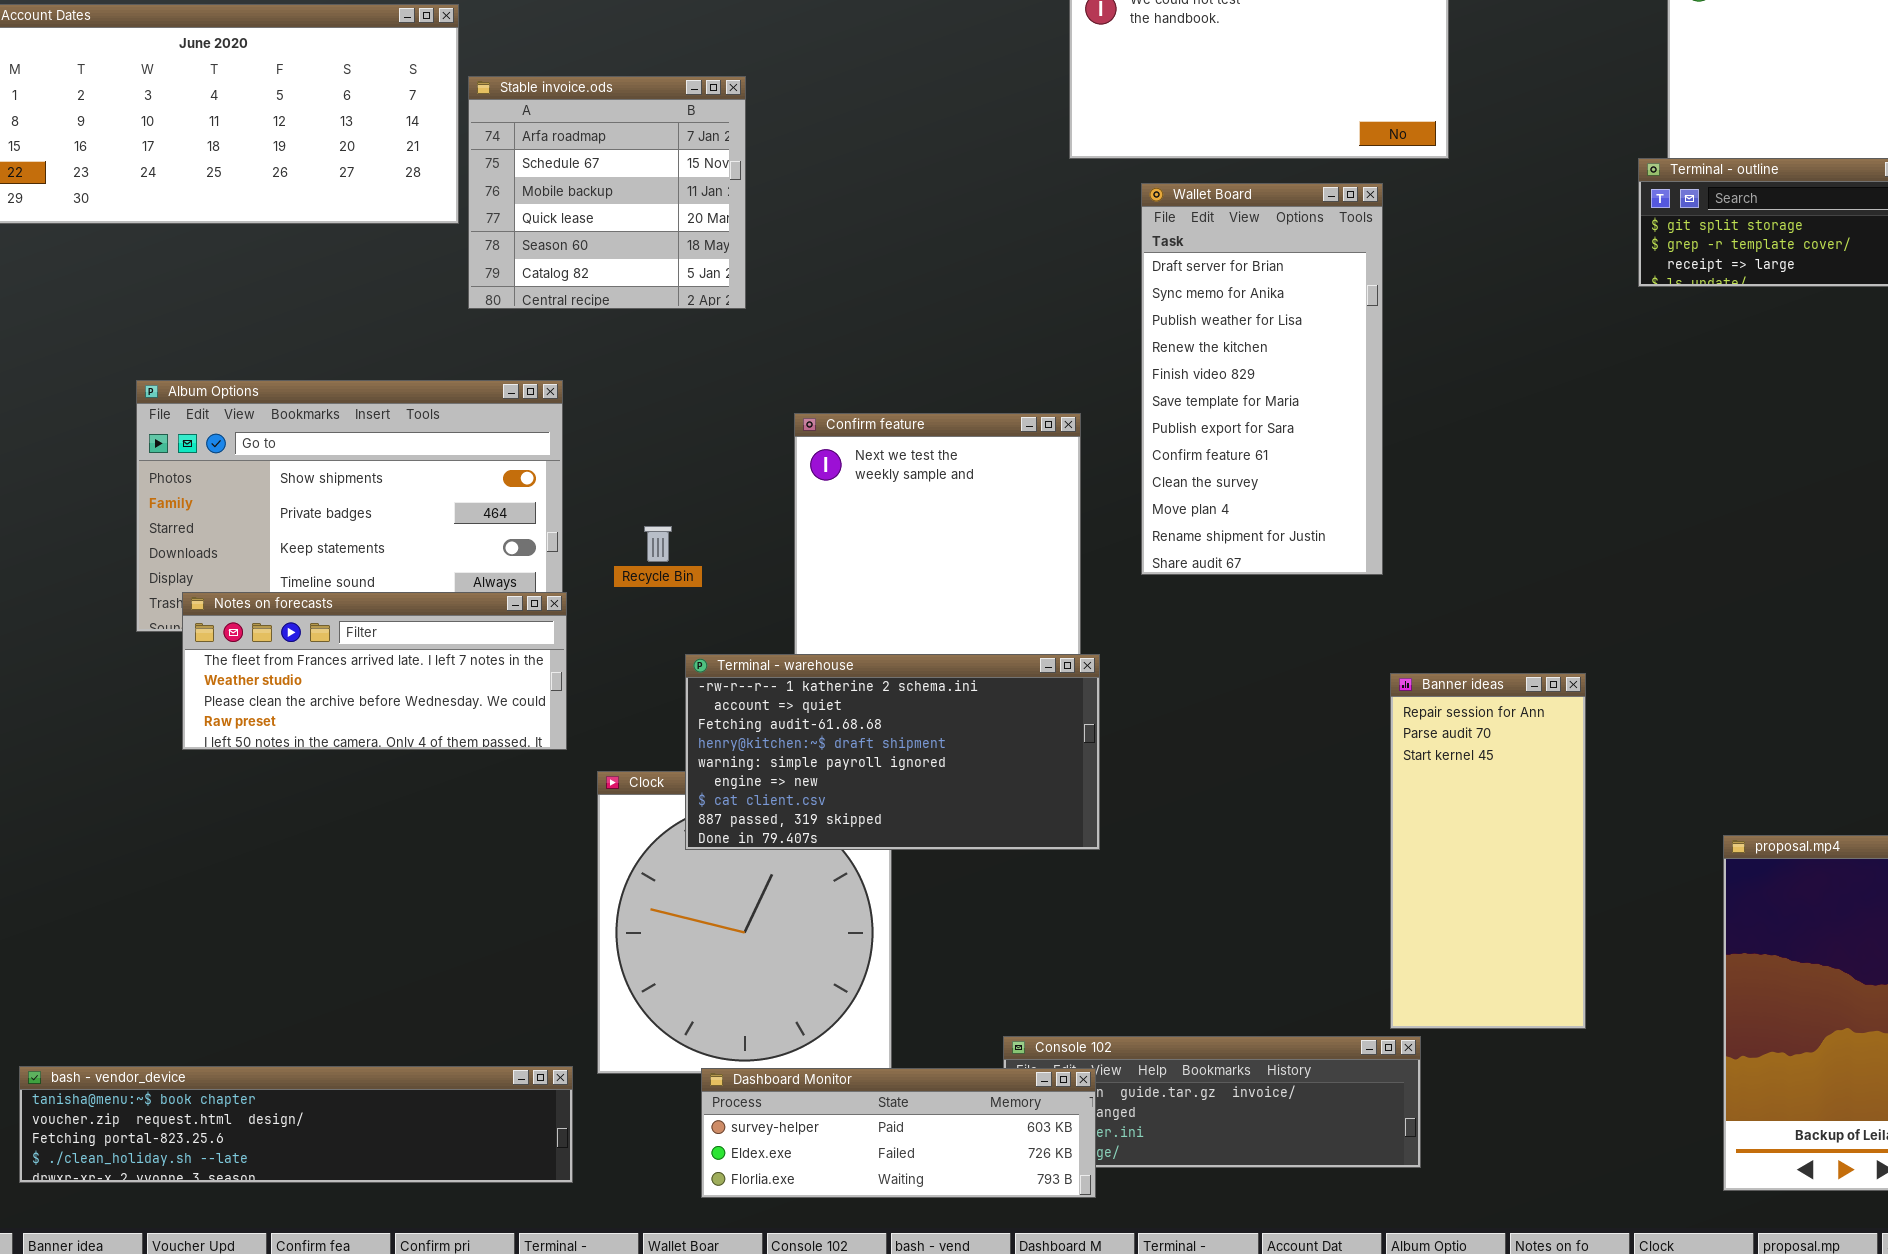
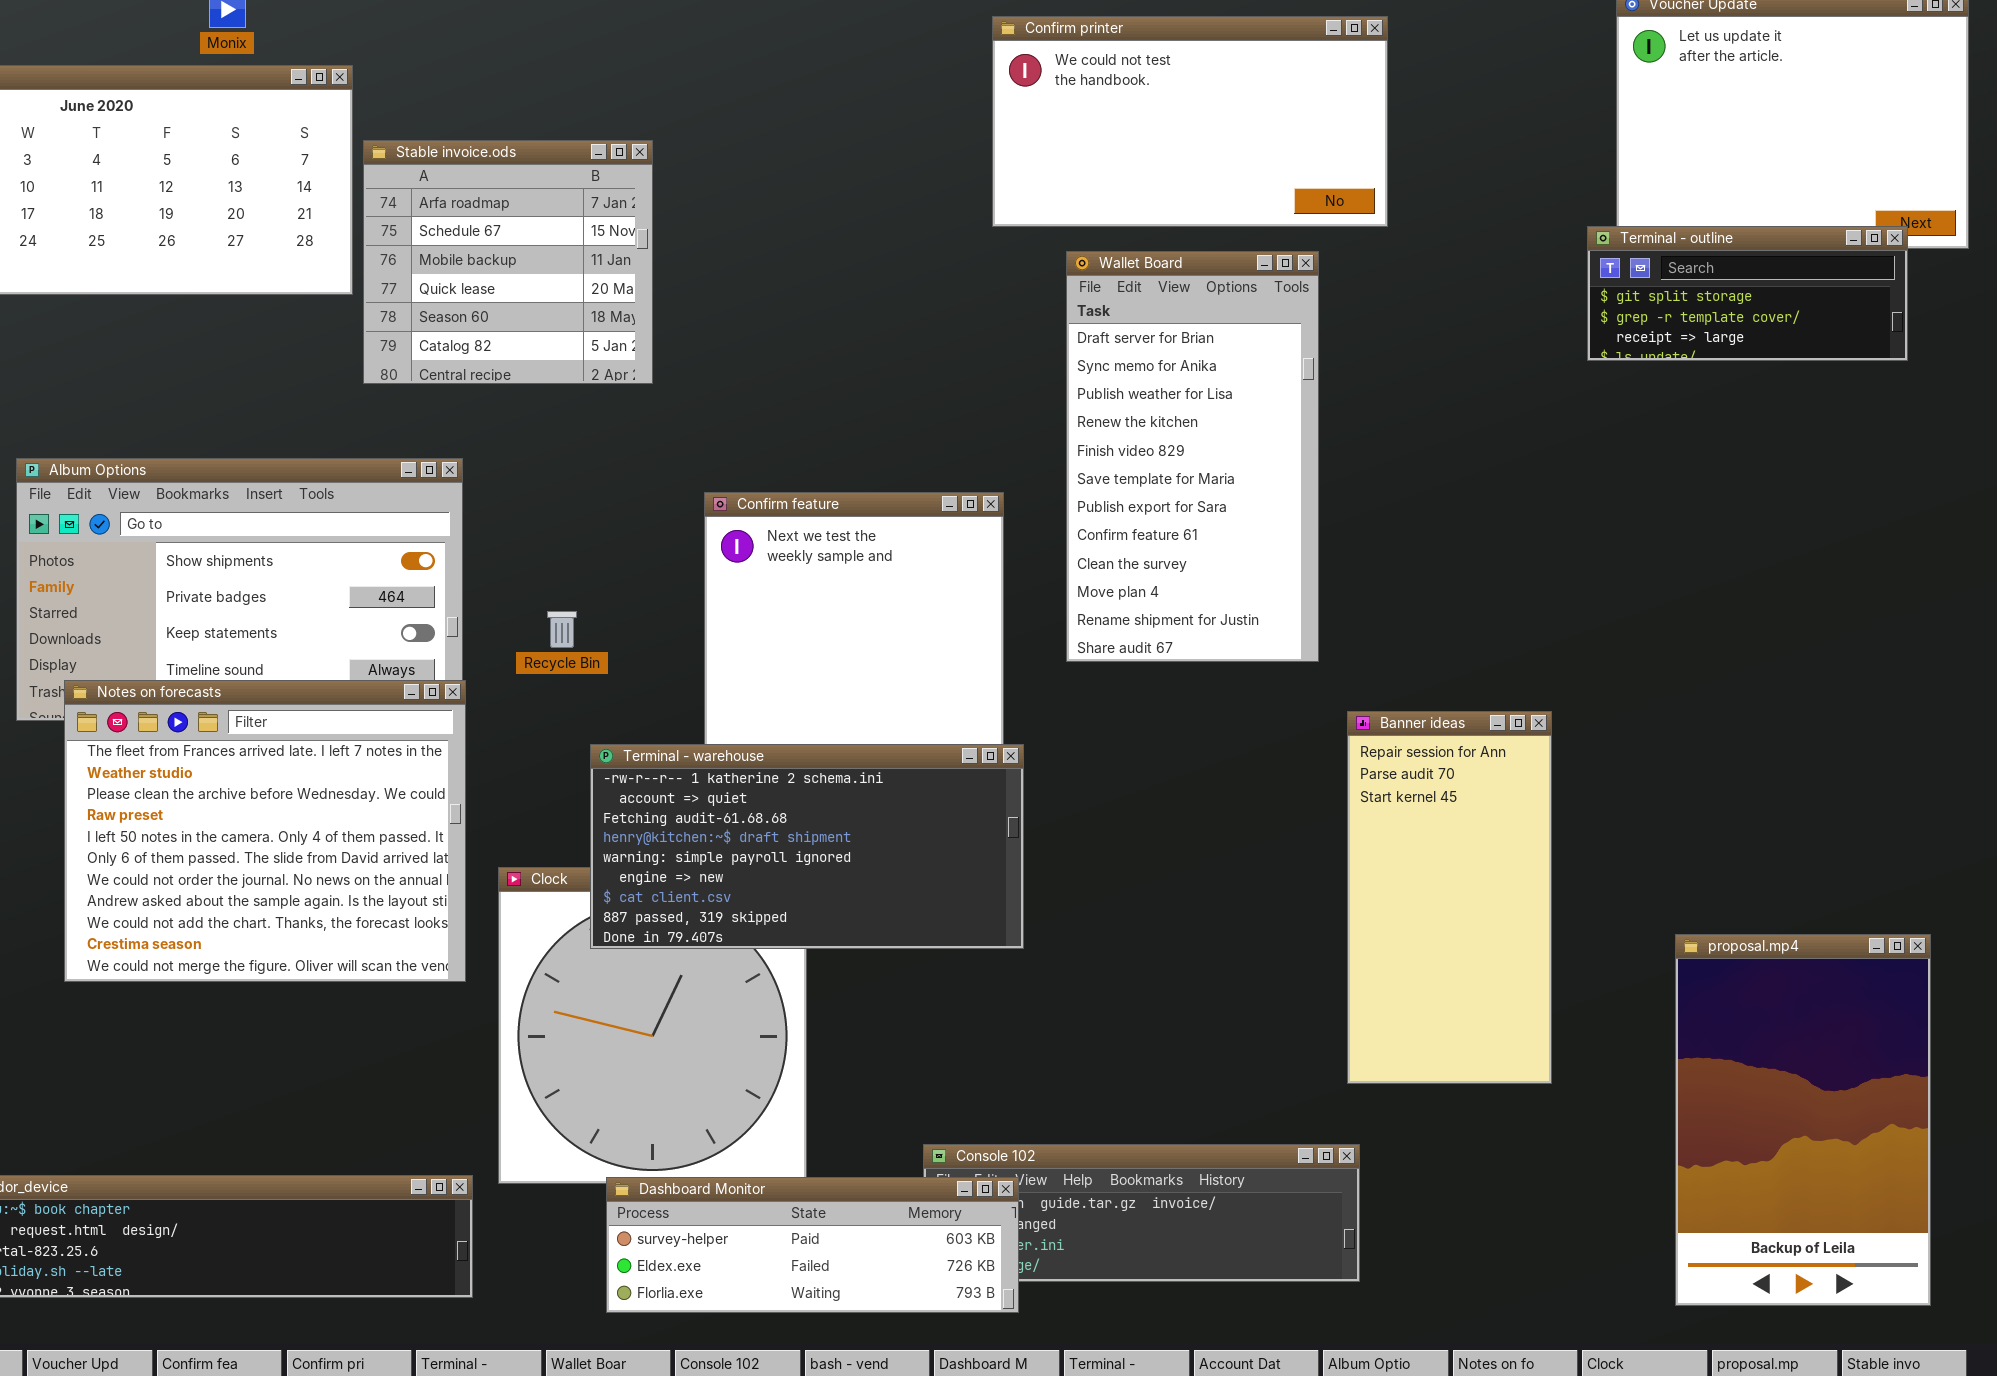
Notes on forecasts: [182,592,567,750] -> [64,680,466,982], resized
Banner ideas: [1390,673,1586,1029] -> [1347,711,1552,1084], moved

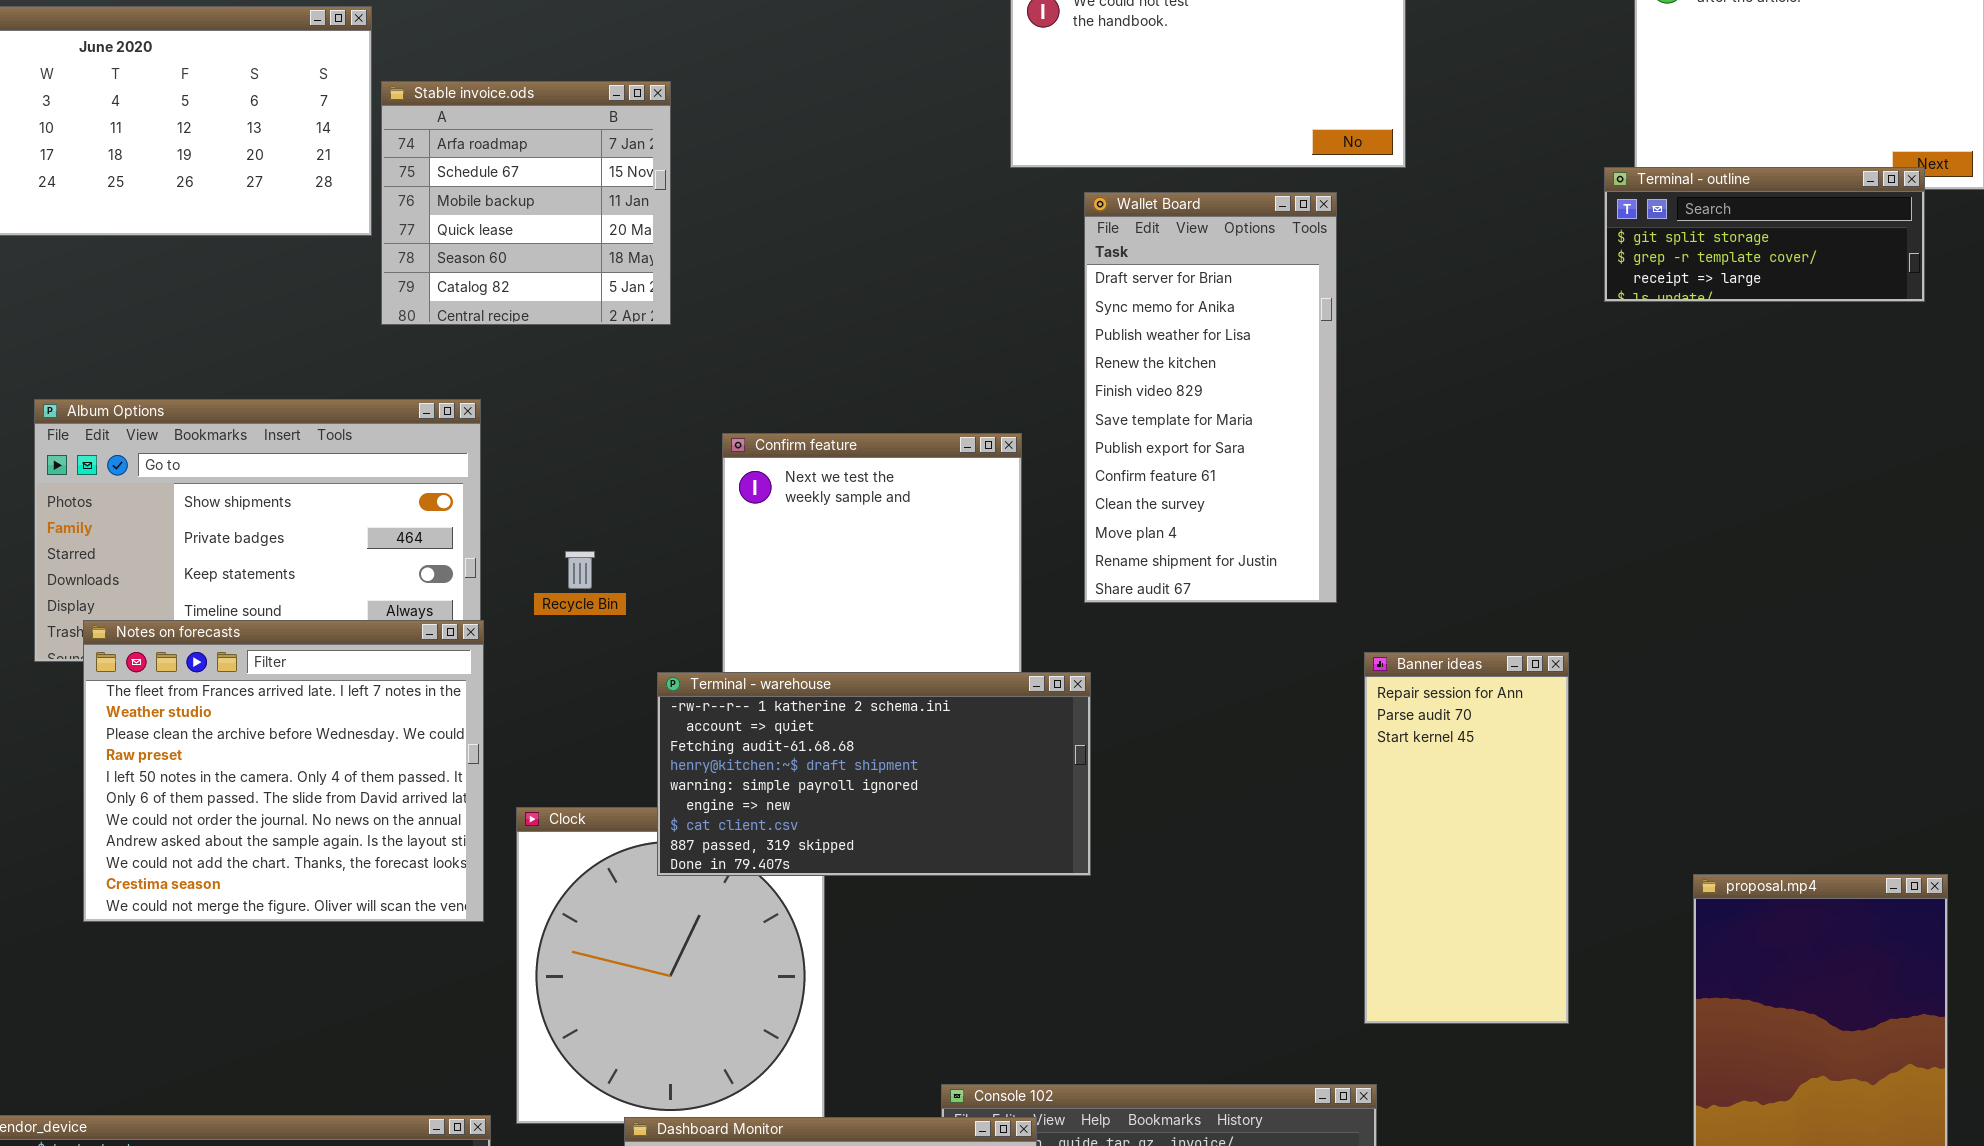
Terminal - warehouse: [590,744,1024,949] -> [657,672,1091,876], moved

